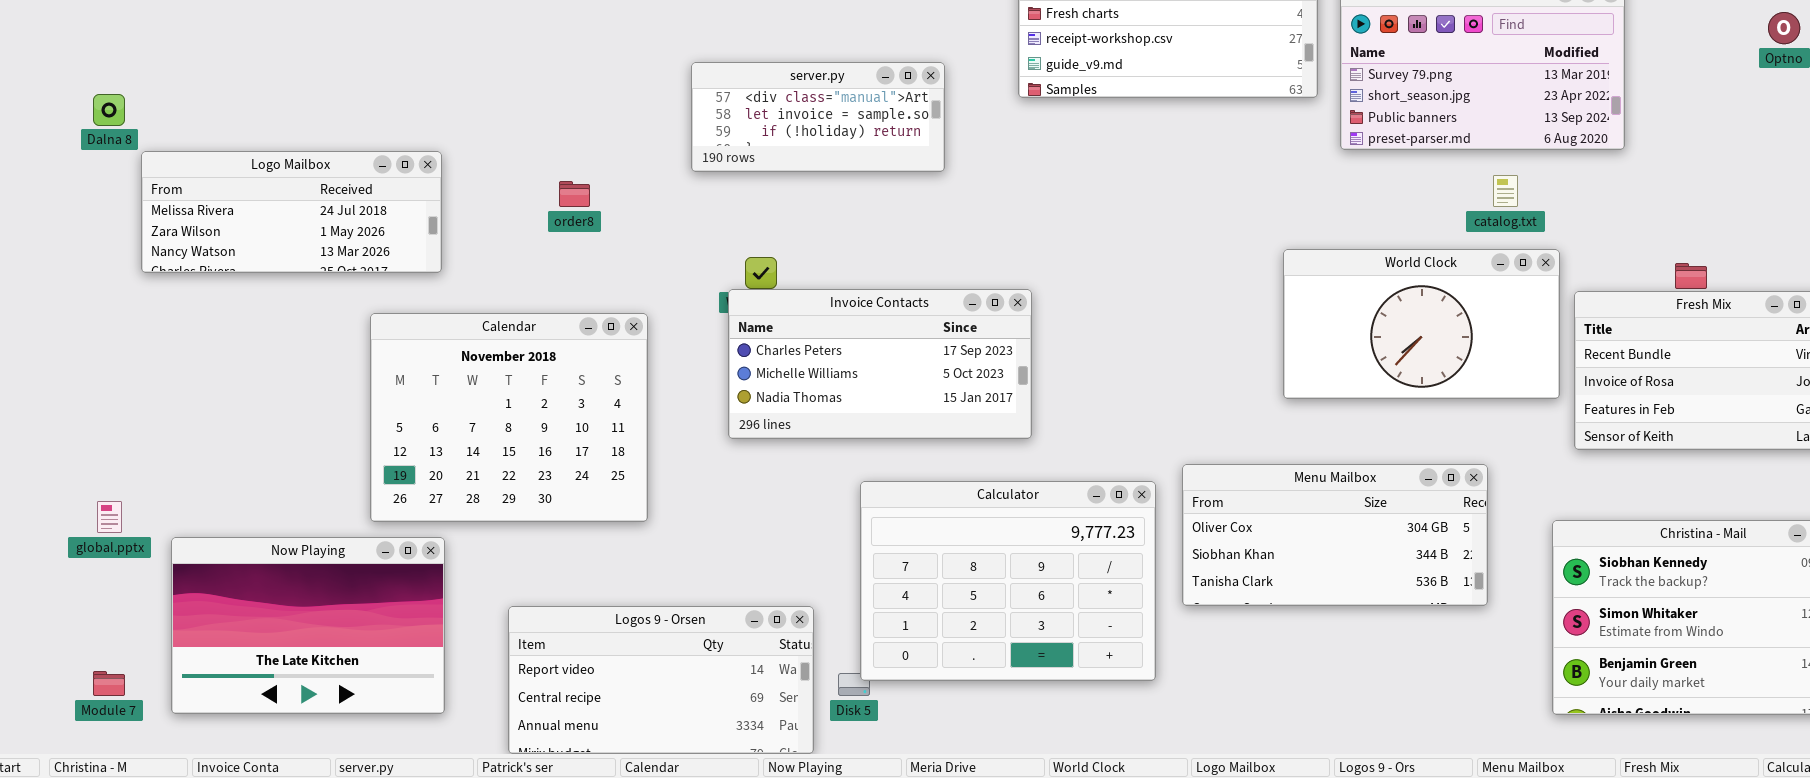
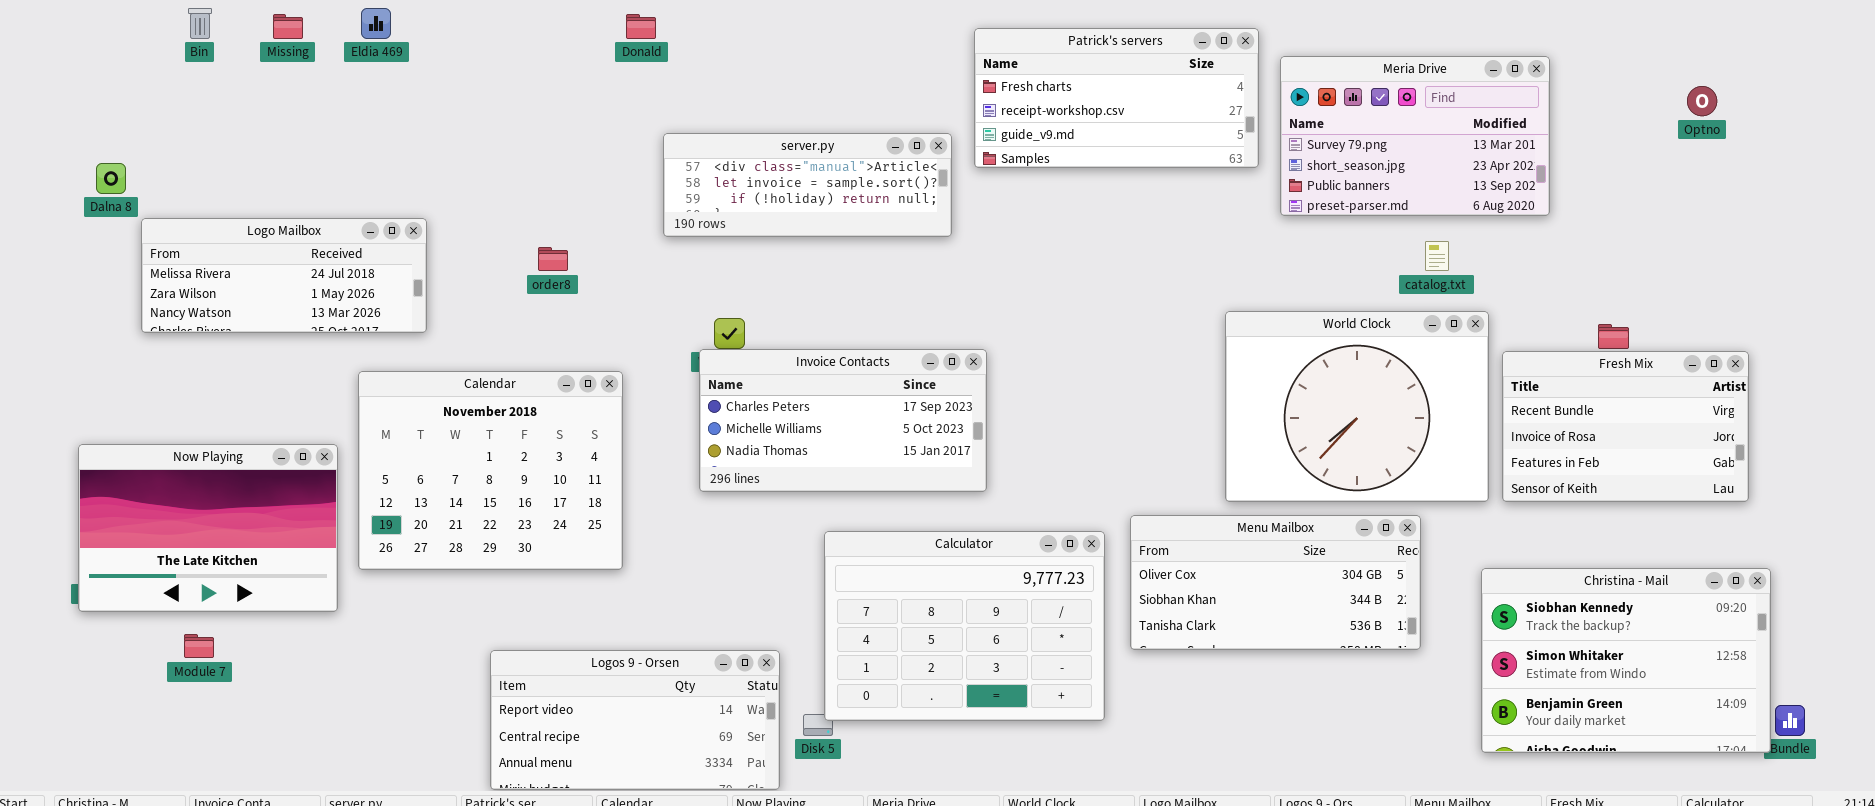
server.py: [691,62,945,172] -> [663,133,952,237], resized
World Clock: [1283,249,1560,399] -> [1225,311,1489,502], resized
Now Playing: [171,537,445,714] -> [78,444,338,612], moved
Module 7: [93,671,125,696] -> [184,634,214,658], moved

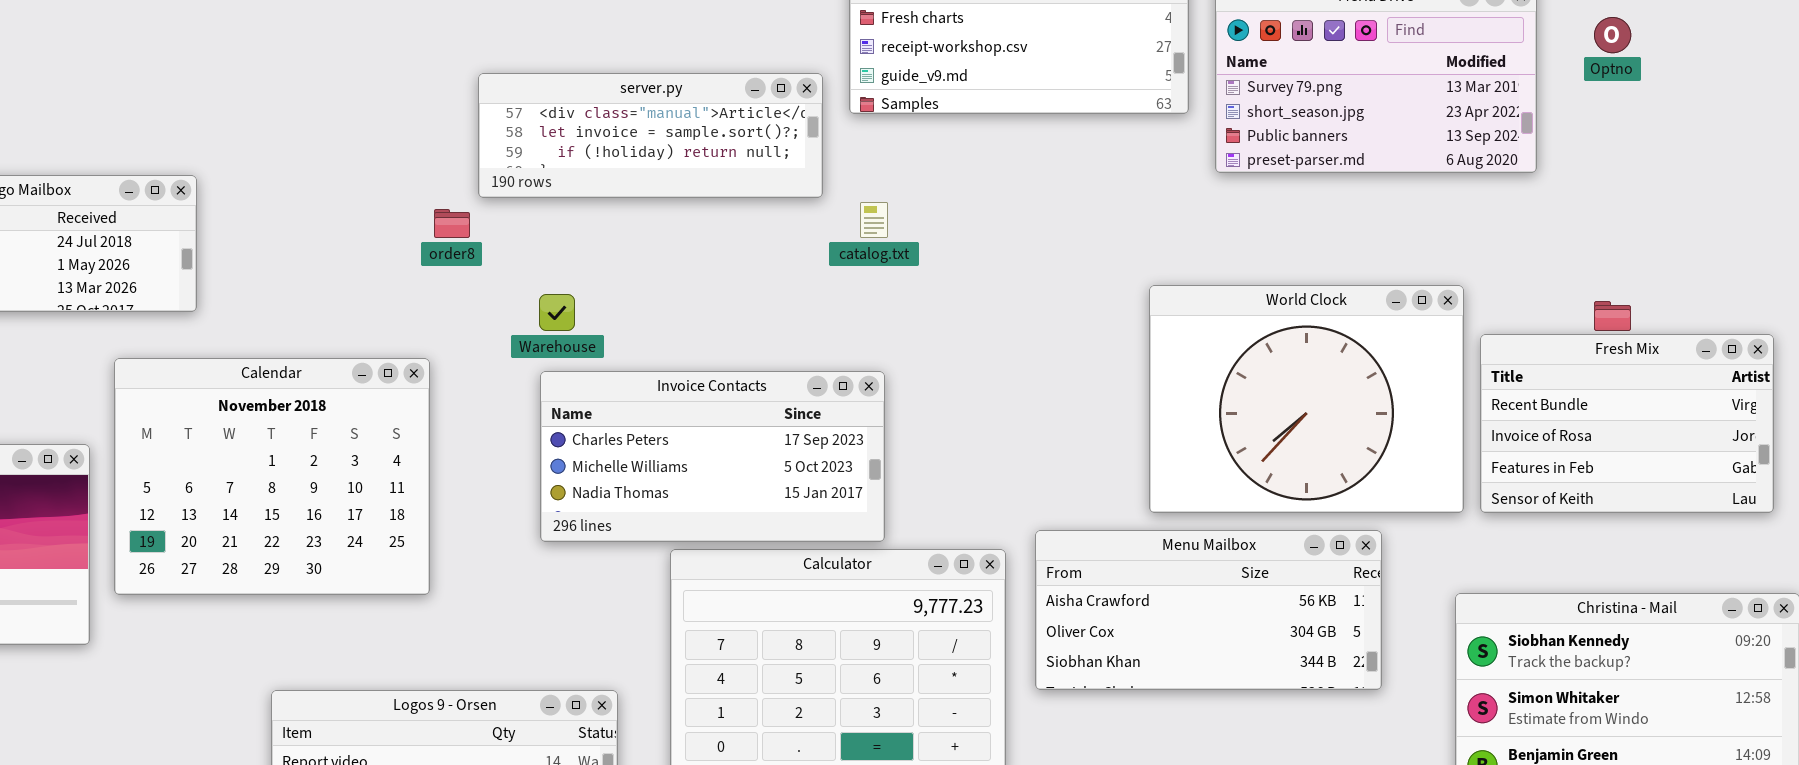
Optno: [1687,86,1717,116] -> [1594,17,1631,53], moved
catalog.txt: [1425,241,1449,271] -> [860,202,888,238], moved
order8: [538,247,568,271] -> [434,209,470,238], moved
Invoice Contacts: [699,349,987,492] -> [540,371,885,542], moved
Menu Mailbox: [1130,515,1421,650] -> [1035,530,1382,690], scrolled up 1 row

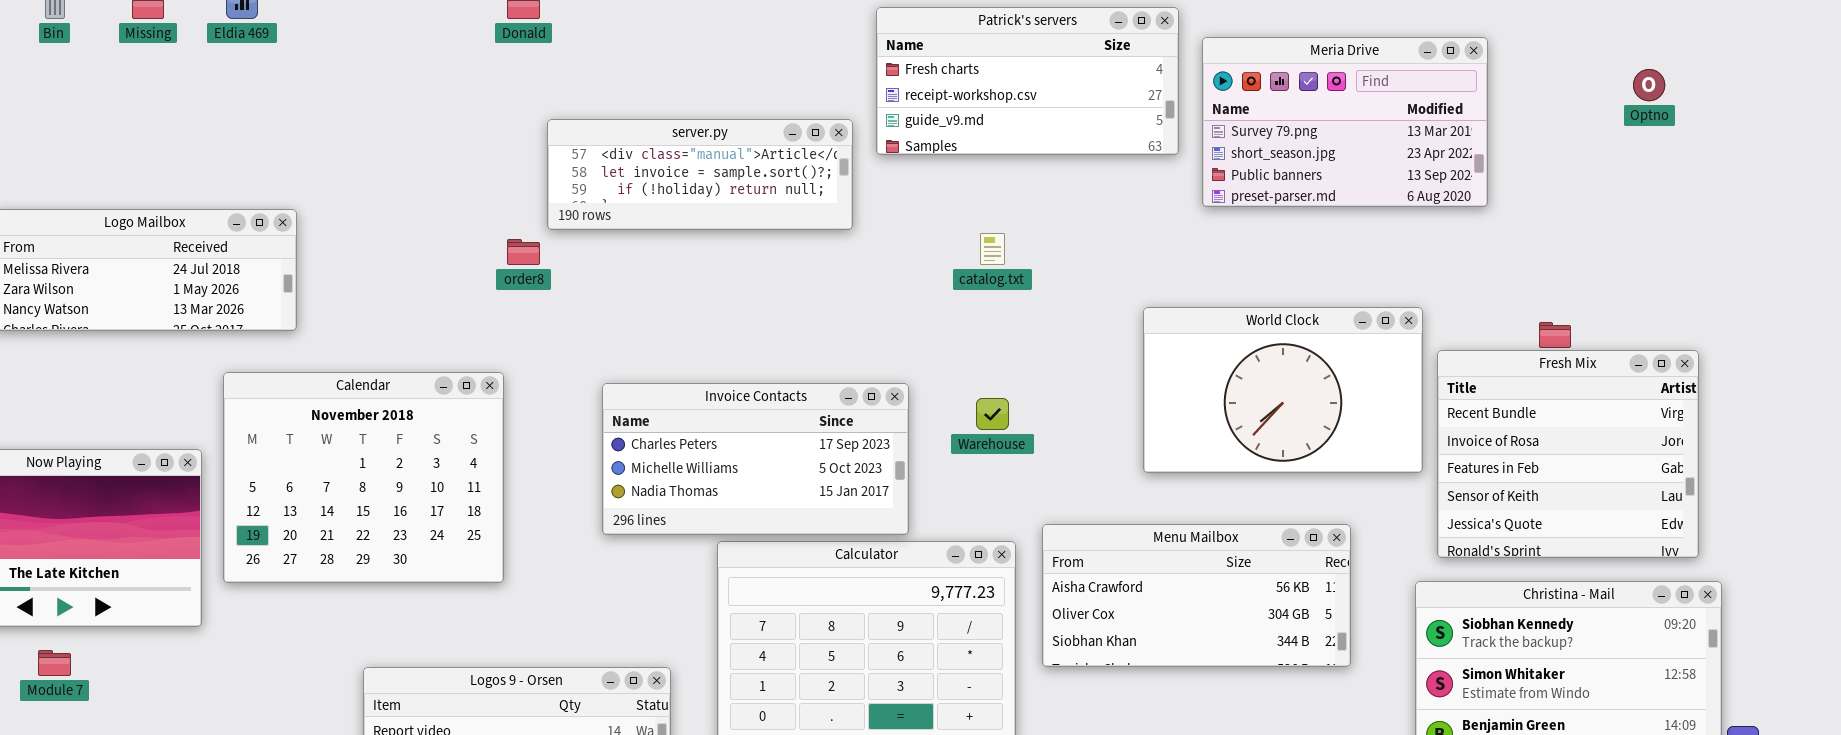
Optno: [1594,17,1631,53] -> [1633,69,1665,101], moved
catalog.txt: [860,202,888,238] -> [980,233,1005,265], moved
World Clock: [1149,285,1464,513] -> [1143,307,1423,473], resized
Warehouse: [539,294,575,331] -> [976,398,1009,430], moved
Fresh Mix: [1480,334,1774,513] -> [1437,350,1699,558], resized

